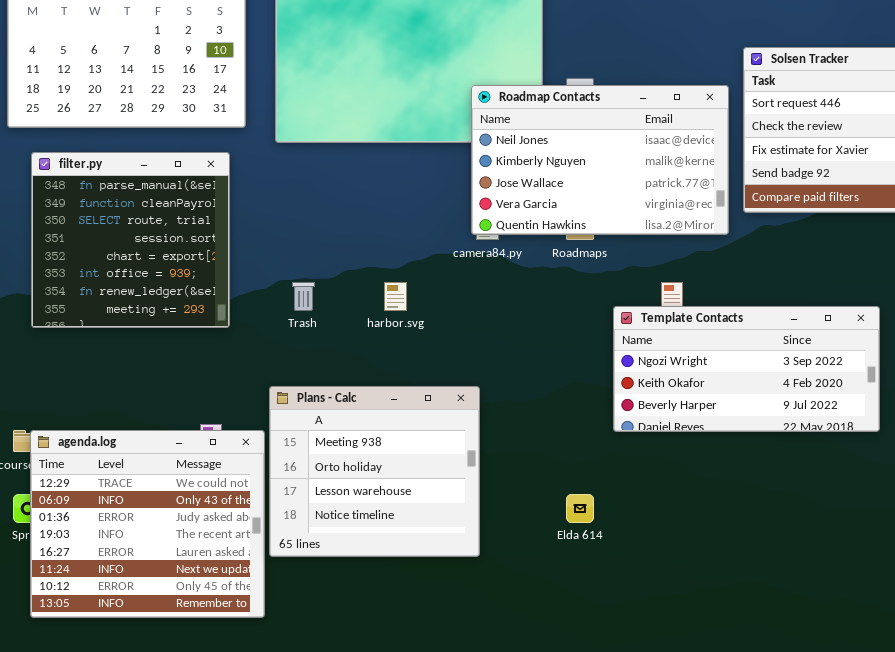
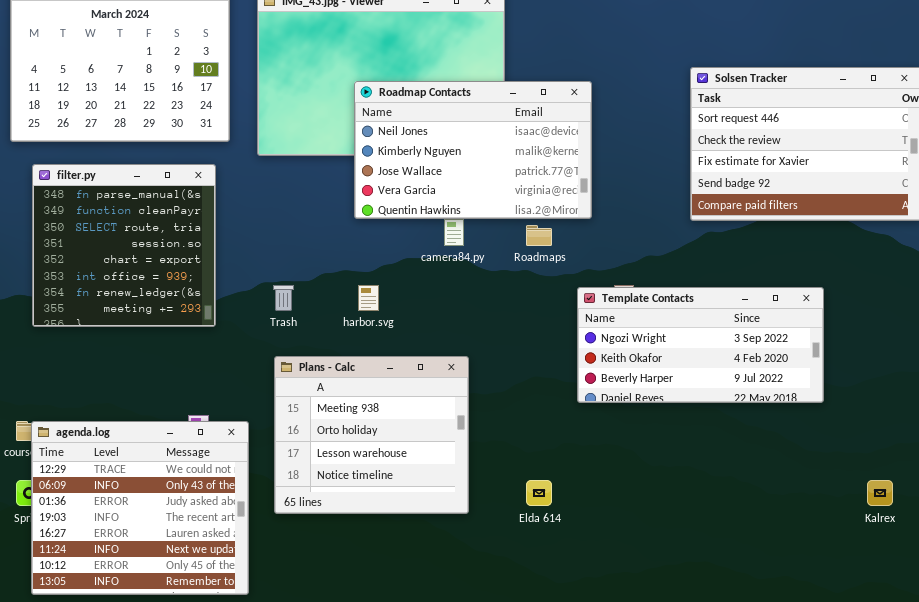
Roadmap Contacts: [471,85,729,235] -> [354,81,592,219], moved
Template Contacts: [613,306,880,432] -> [577,287,824,403], moved
Plans - Calc: [269,386,480,557] -> [274,356,469,514], moved

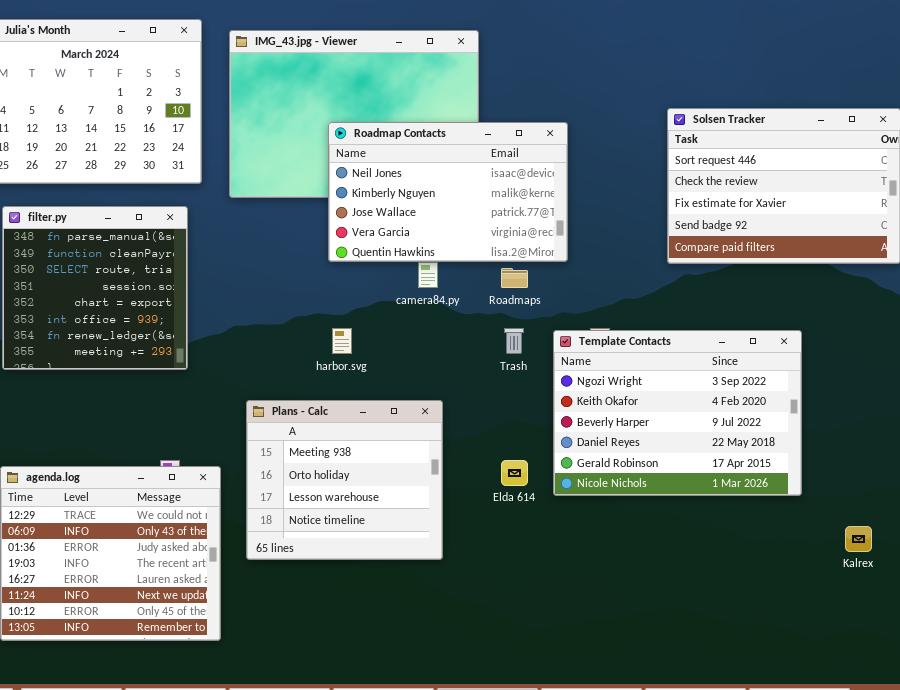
Trash: [273,285,294,311] -> [504,328,524,354], moved
Template Contacts: [577,287,824,403] -> [553,330,802,496], resized
Elda 614: [526,480,552,506] -> [501,460,528,486], moved

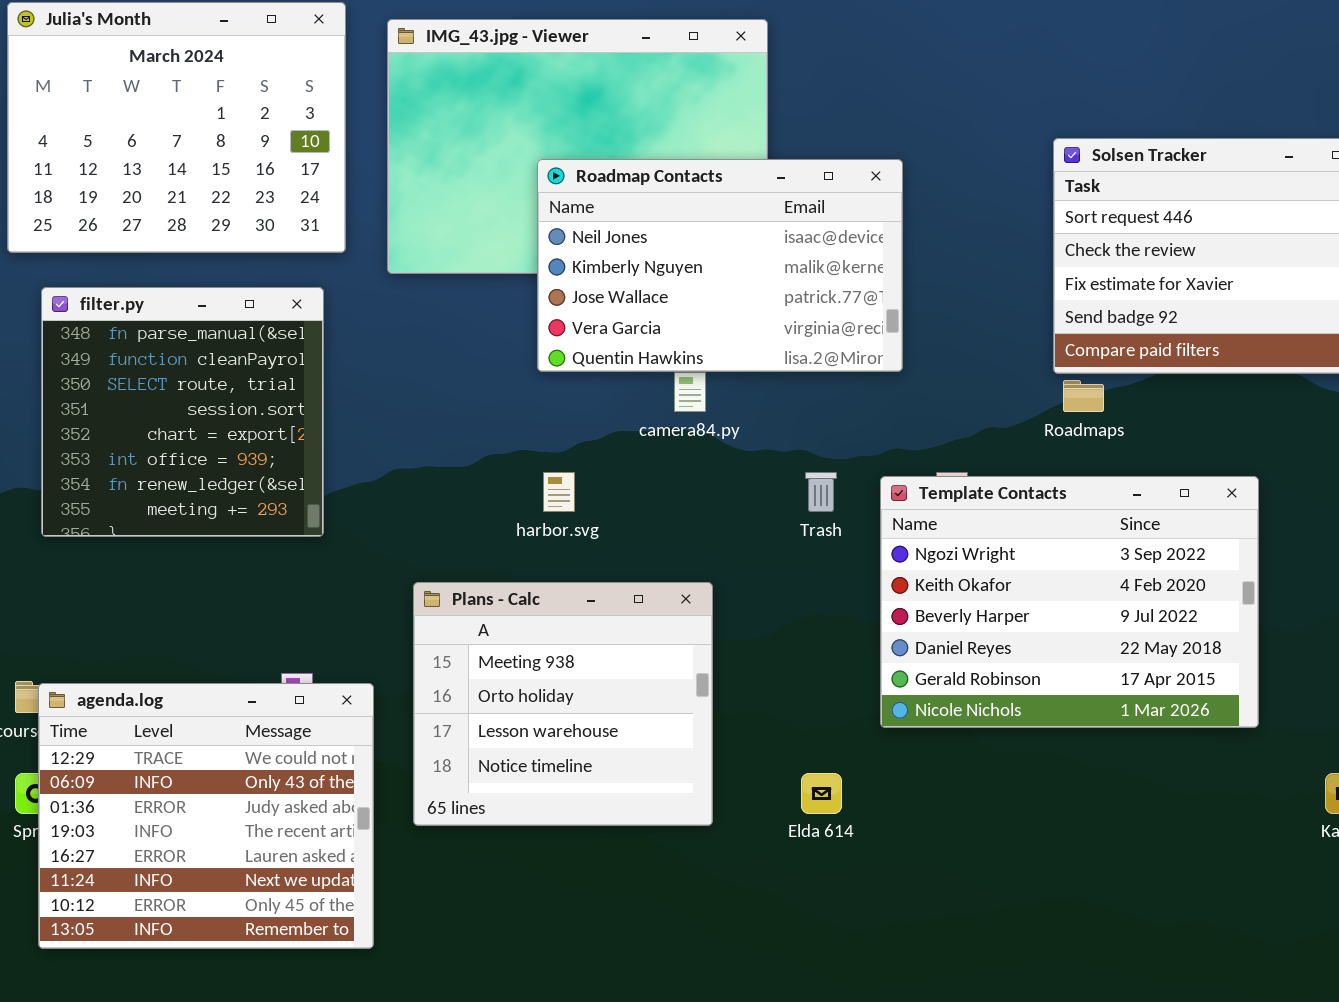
Roadmaps: [501,268,528,288] -> [1063,380,1104,412], moved
Elda 614: [501,460,528,486] -> [801,773,842,814], moved

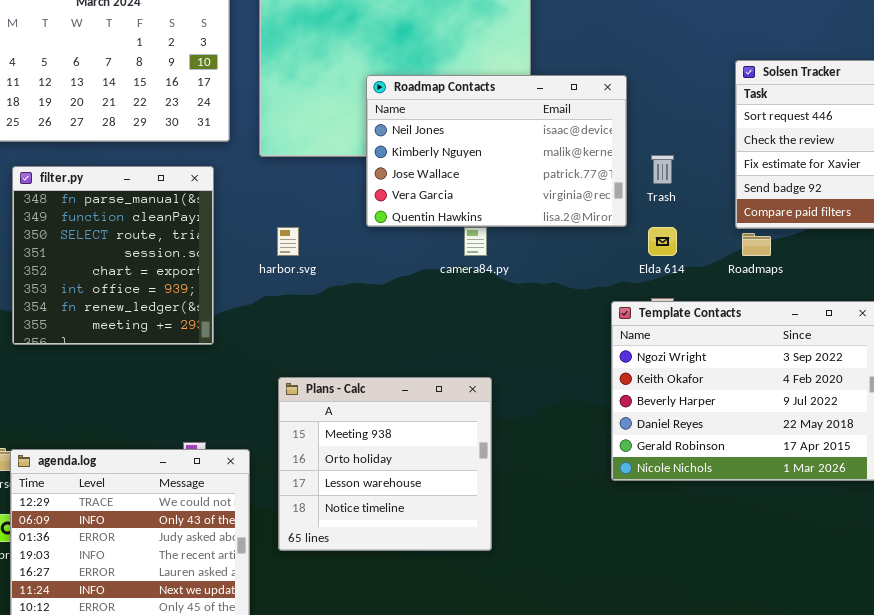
harbor.svg: [543,472,575,512] -> [277,227,299,256], moved
Trash: [805,472,837,512] -> [651,155,674,184], moved
Elda 614: [801,773,842,814] -> [648,227,677,256], moved

